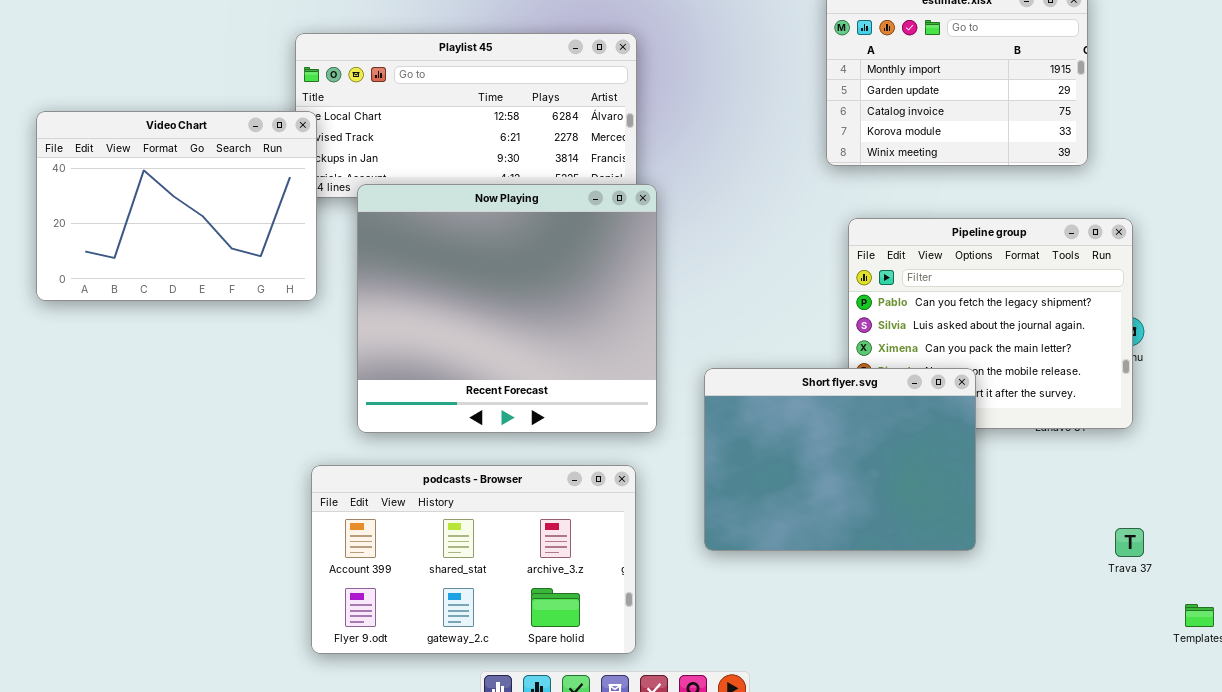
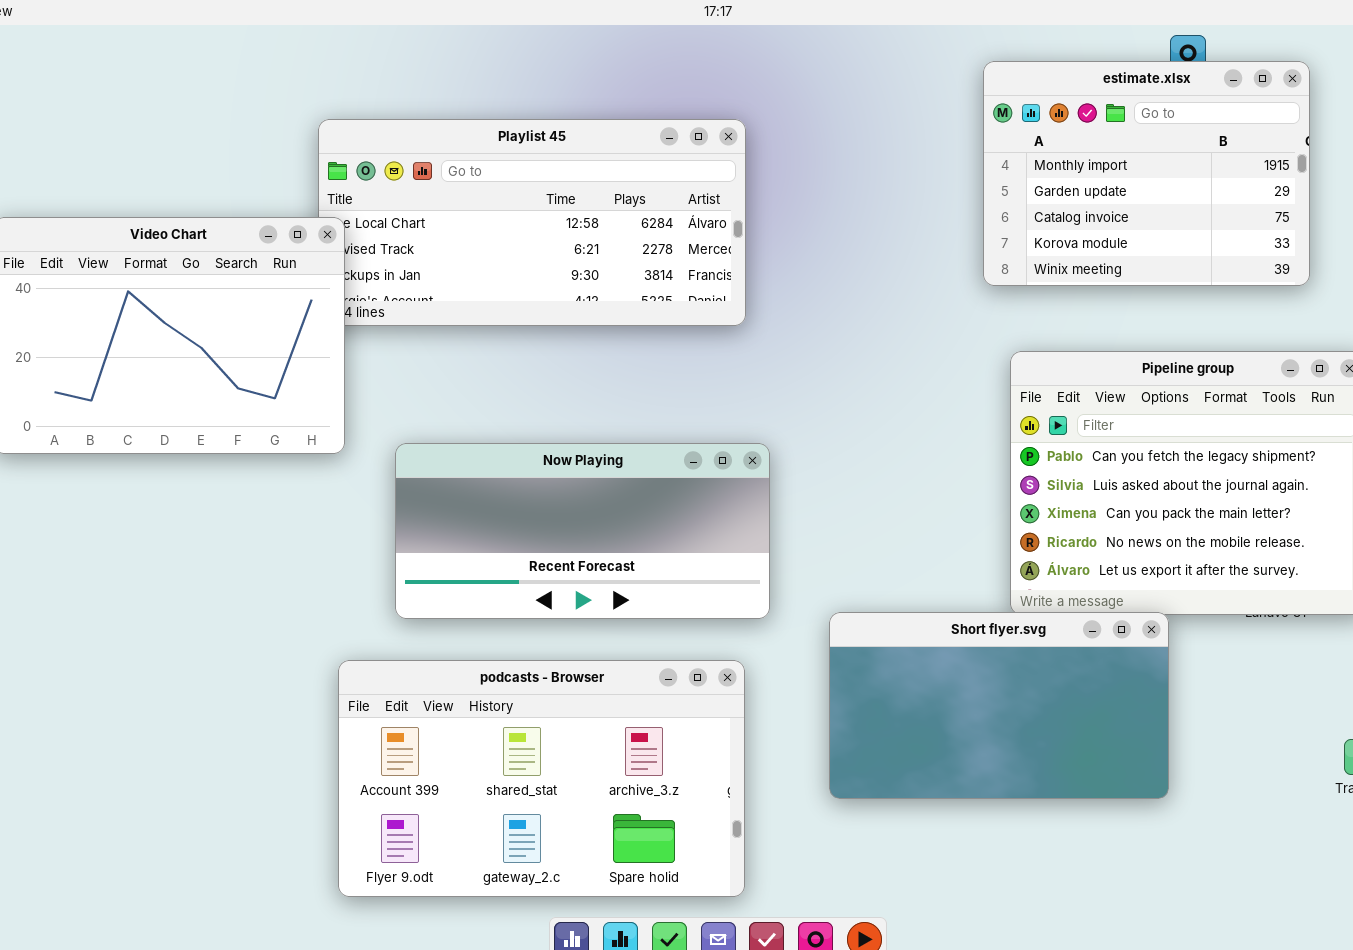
Now Playing: [357,184,657,433] -> [395,443,770,619], resized
Short flyer.svg: [704,368,976,551] -> [829,612,1169,799], moved, resized

